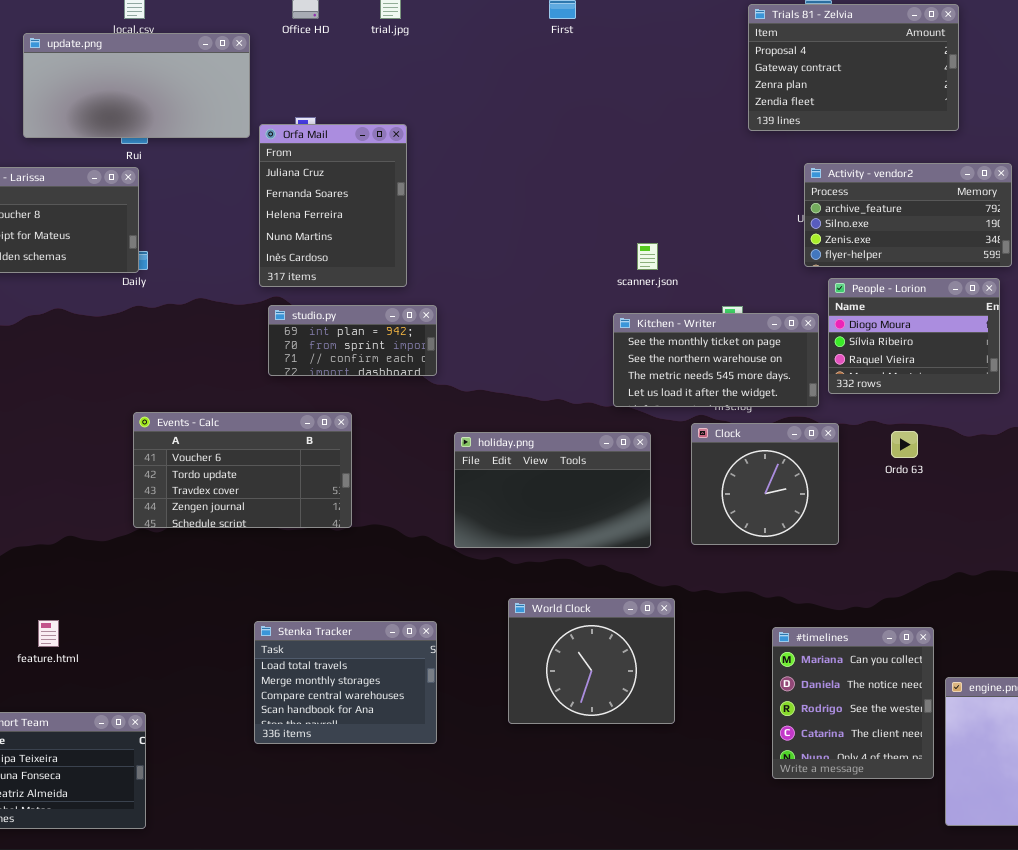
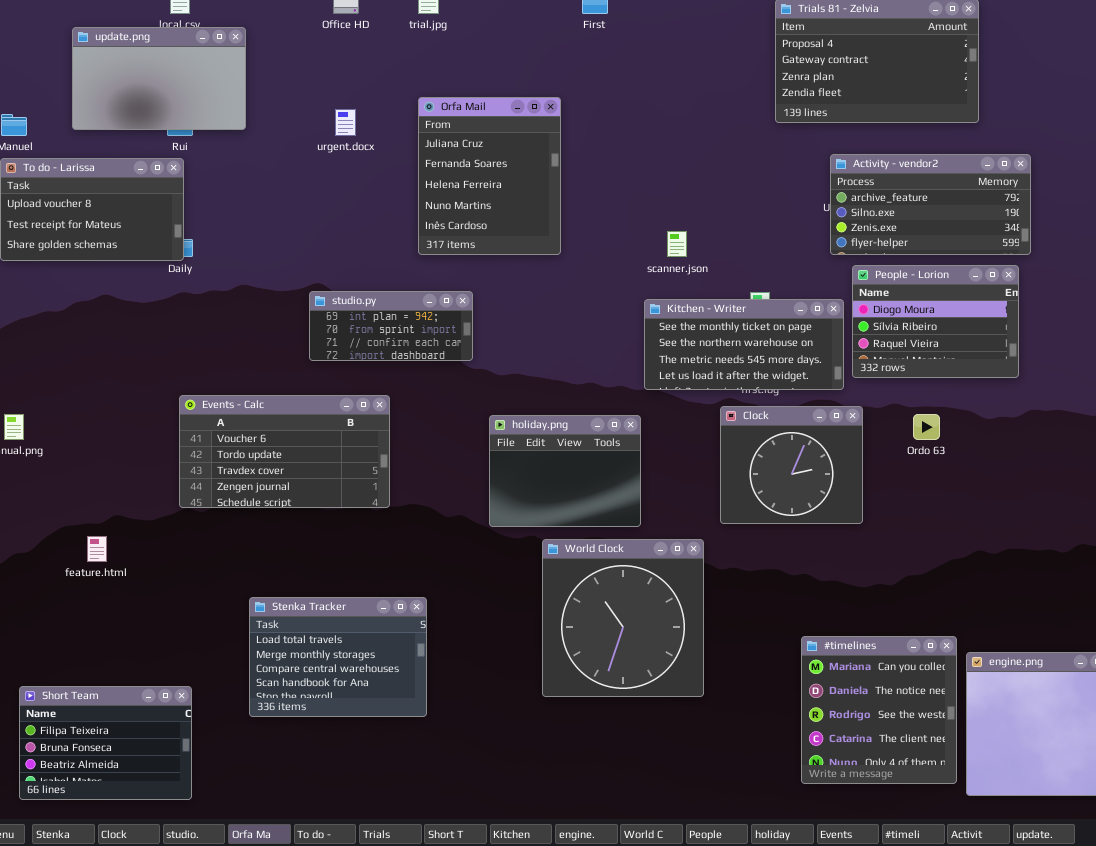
update.png: [23,33,250,138] -> [72,27,246,130], resized
Orfa Mail: [259,124,407,287] -> [418,97,561,255], moved
holiday.png: [454,432,651,548] -> [489,415,641,527], resized
World Clock: [508,598,675,724] -> [542,539,704,697], resized
feature.html: [38,620,59,647] -> [87,536,107,562], moved
Stenka Tracker: [254,621,437,744] -> [249,597,427,717], moved
#timelines: [772,627,934,779] -> [801,636,957,784], moved

